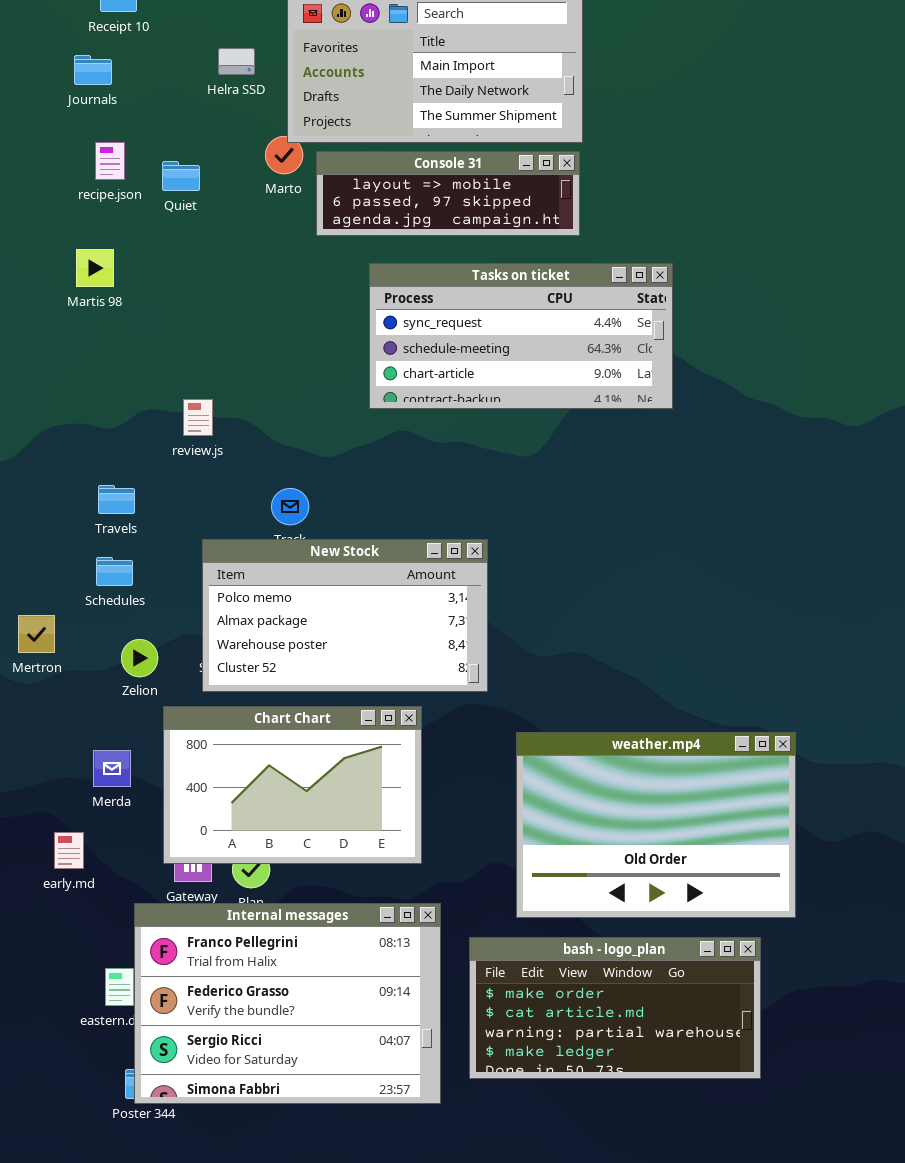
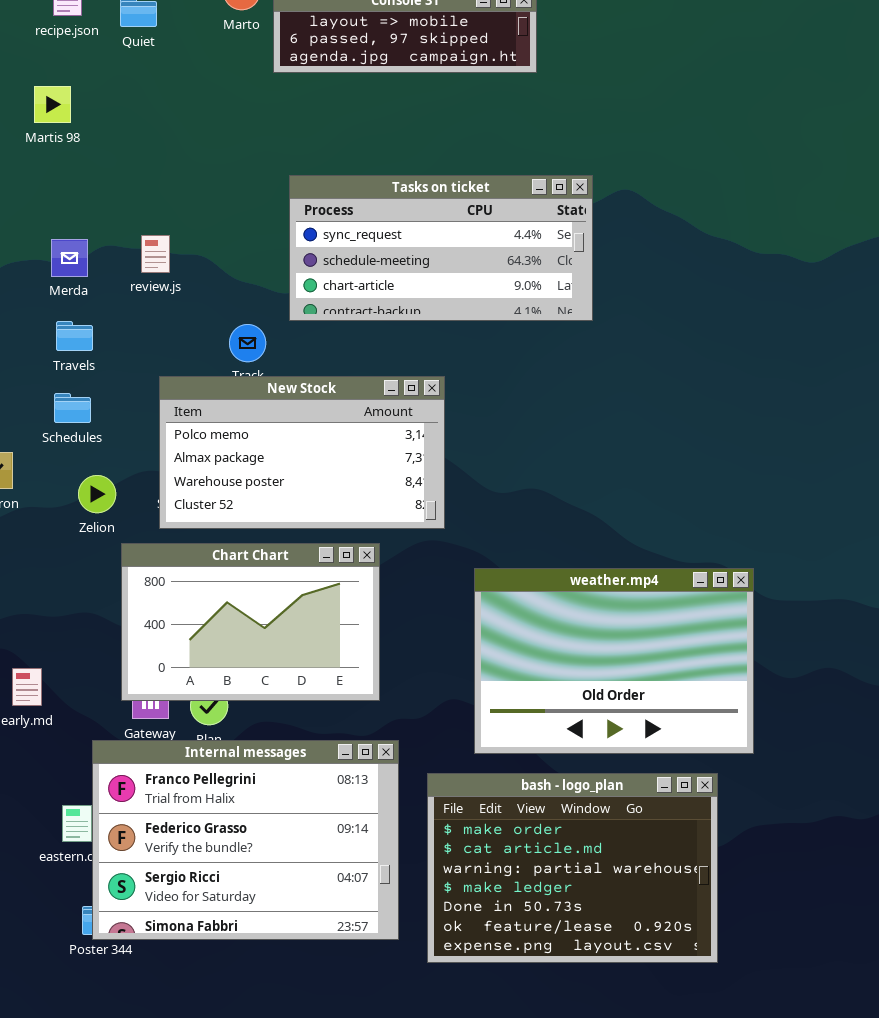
Tasks on ticket: [369,263,673,409] -> [289,175,593,321], moved
Merda: [93,750,131,787] -> [51,239,88,277], moved
bash - logo_plan: [469,937,761,1079] -> [427,773,718,963], resized

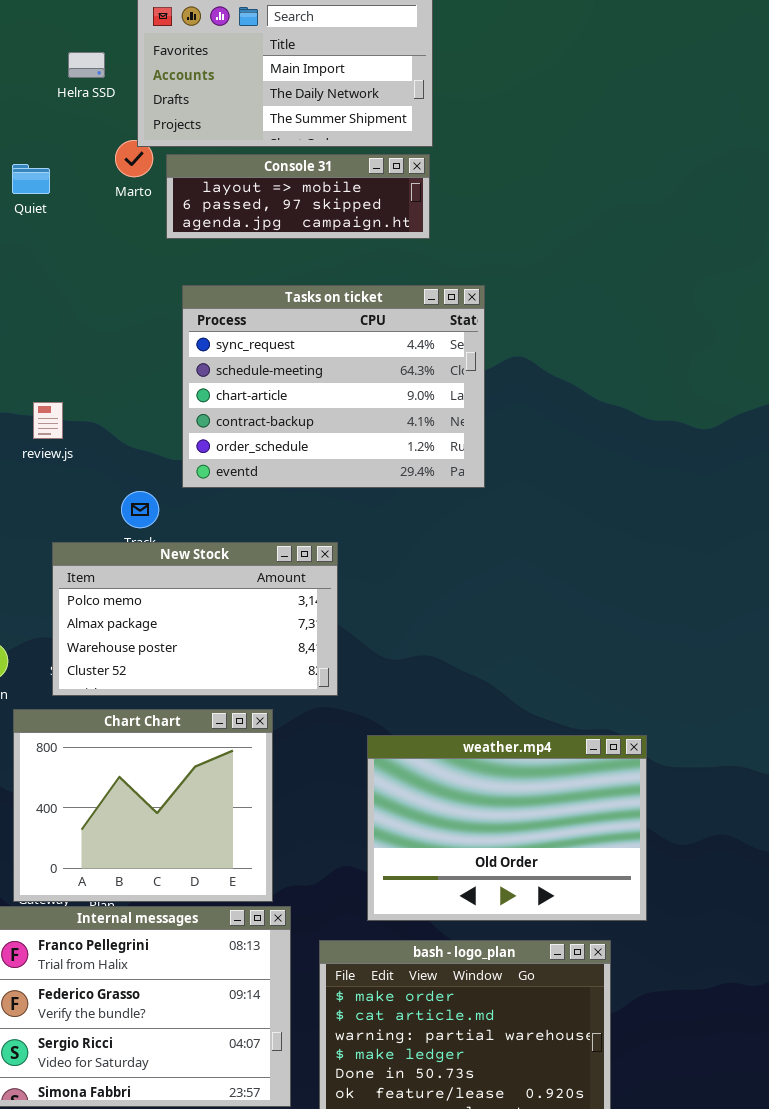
Tasks on ticket: [289,175,593,321] -> [182,285,485,488], resized
Chart Chart: [121,543,380,701] -> [13,709,273,902], resized

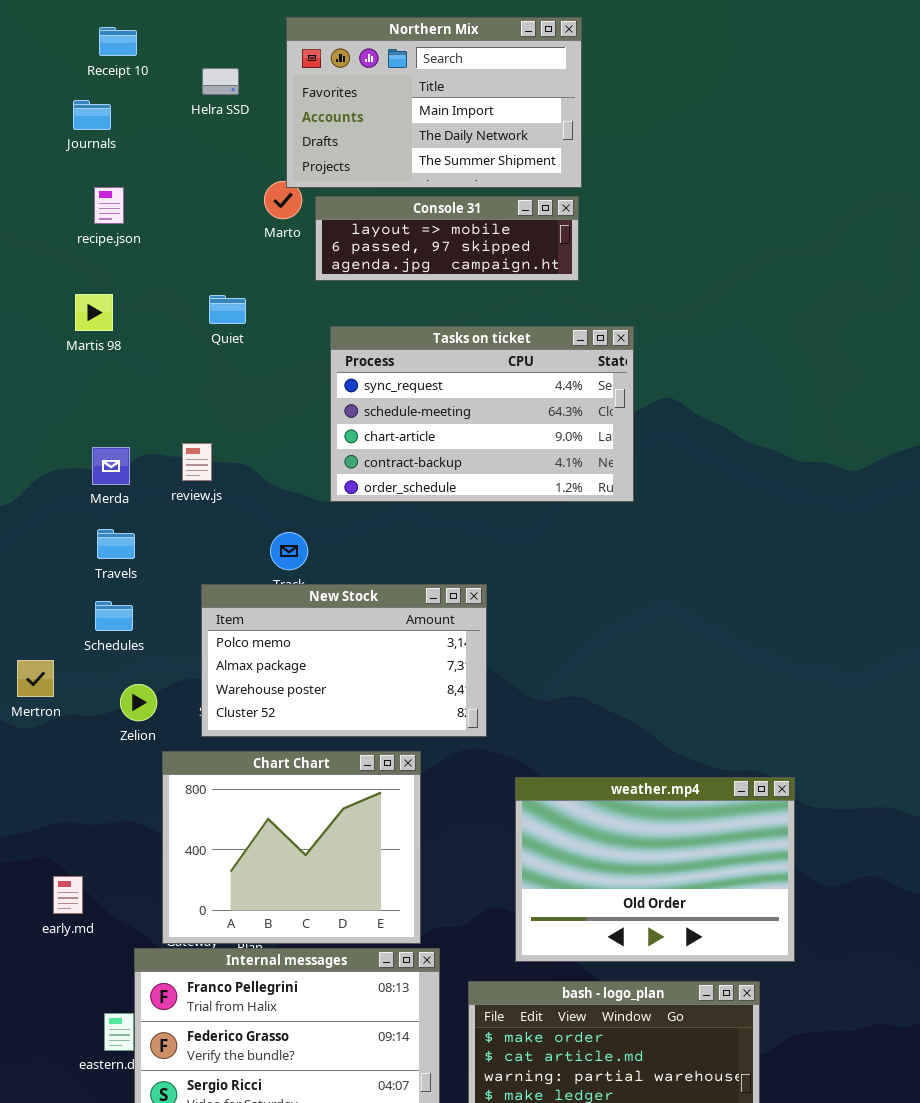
Helra SSD: [68,52,105,78] -> [202,68,239,95], moved
Quiet: [12,164,50,194] -> [209,295,246,324], moved
Tasks on ticket: [182,285,485,488] -> [330,326,634,502], resized

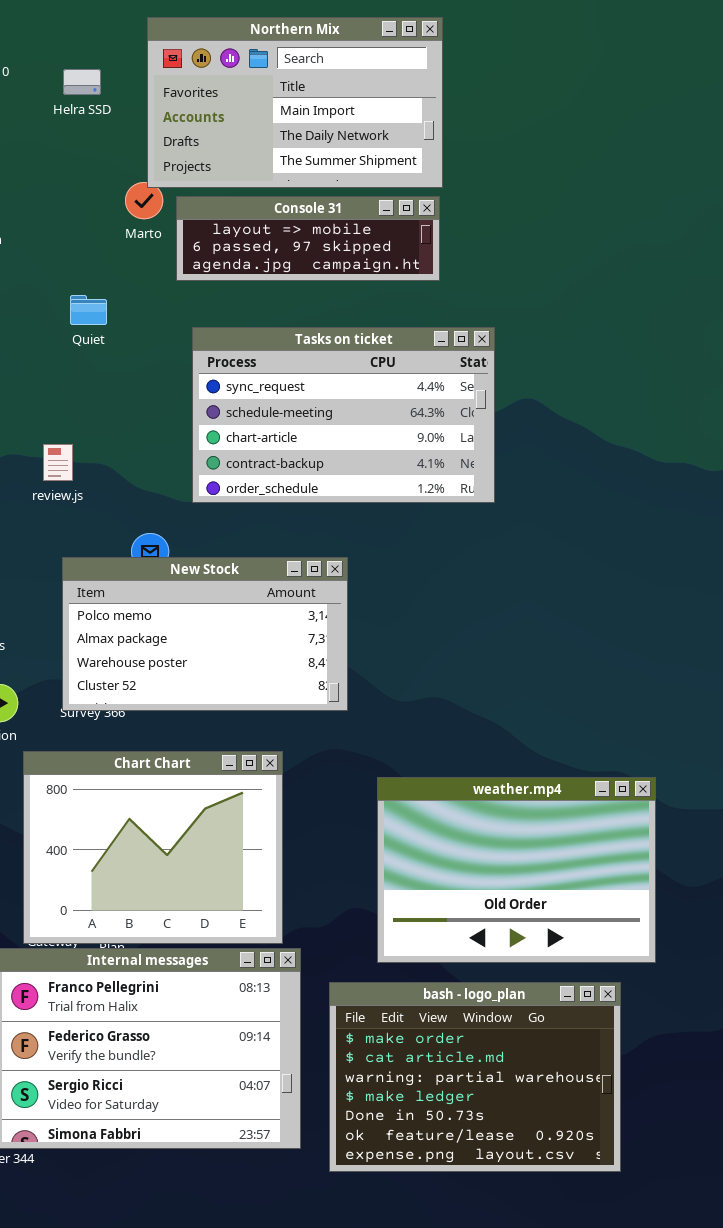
New Stock: [201,584,487,737] -> [62,557,348,711], moved

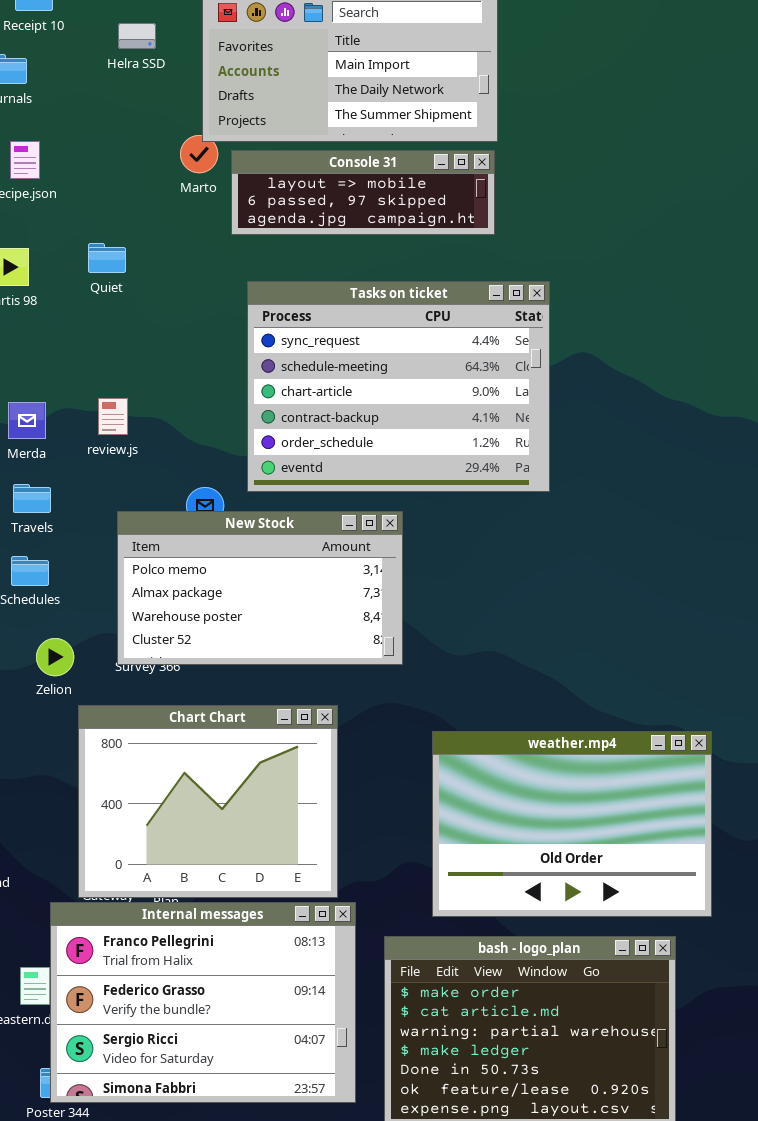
Quiet: [70,295,107,325] -> [88,243,126,273], moved
Tasks on ticket: [192,327,495,503] -> [247,281,550,492], resized

